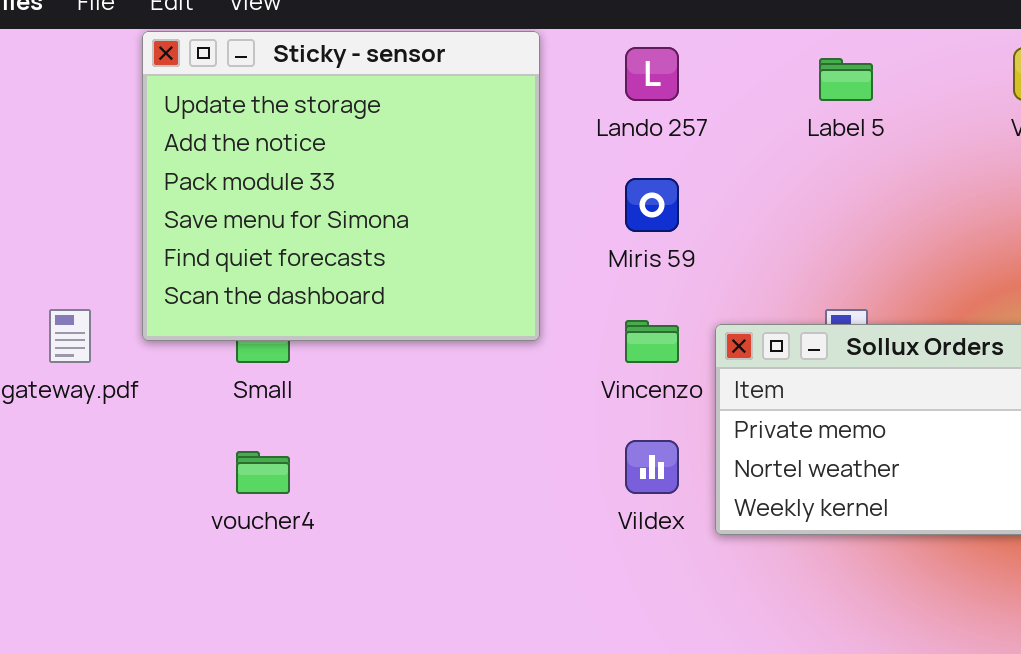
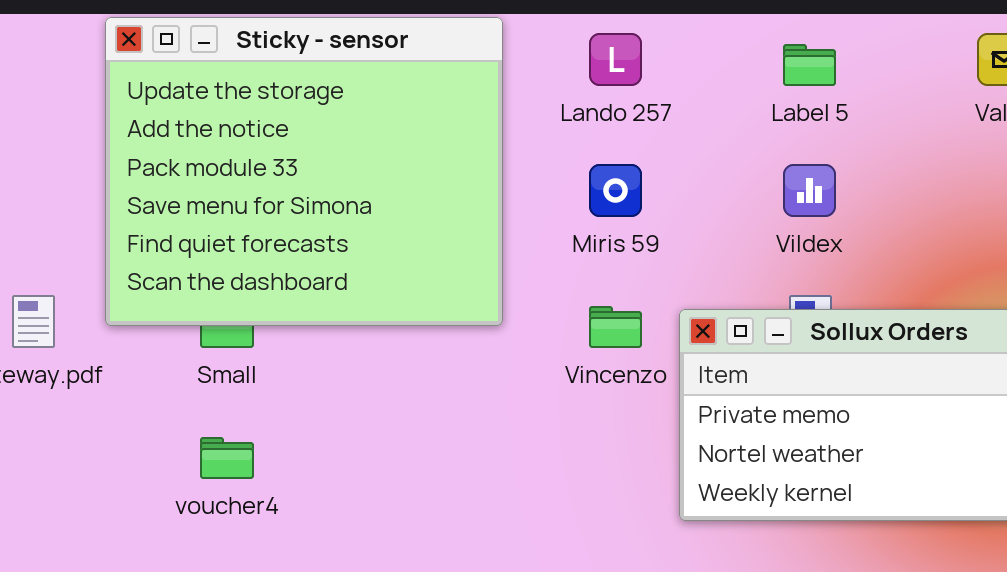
Vildex: [625,440,679,494] -> [783,164,836,217], moved

